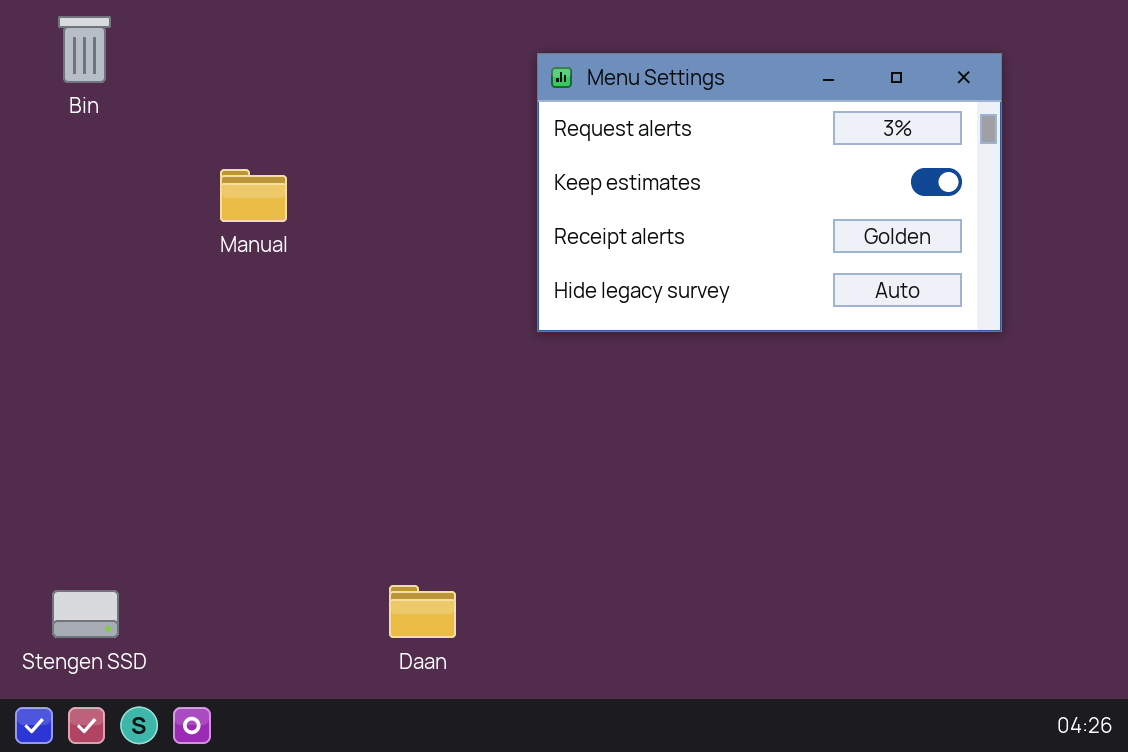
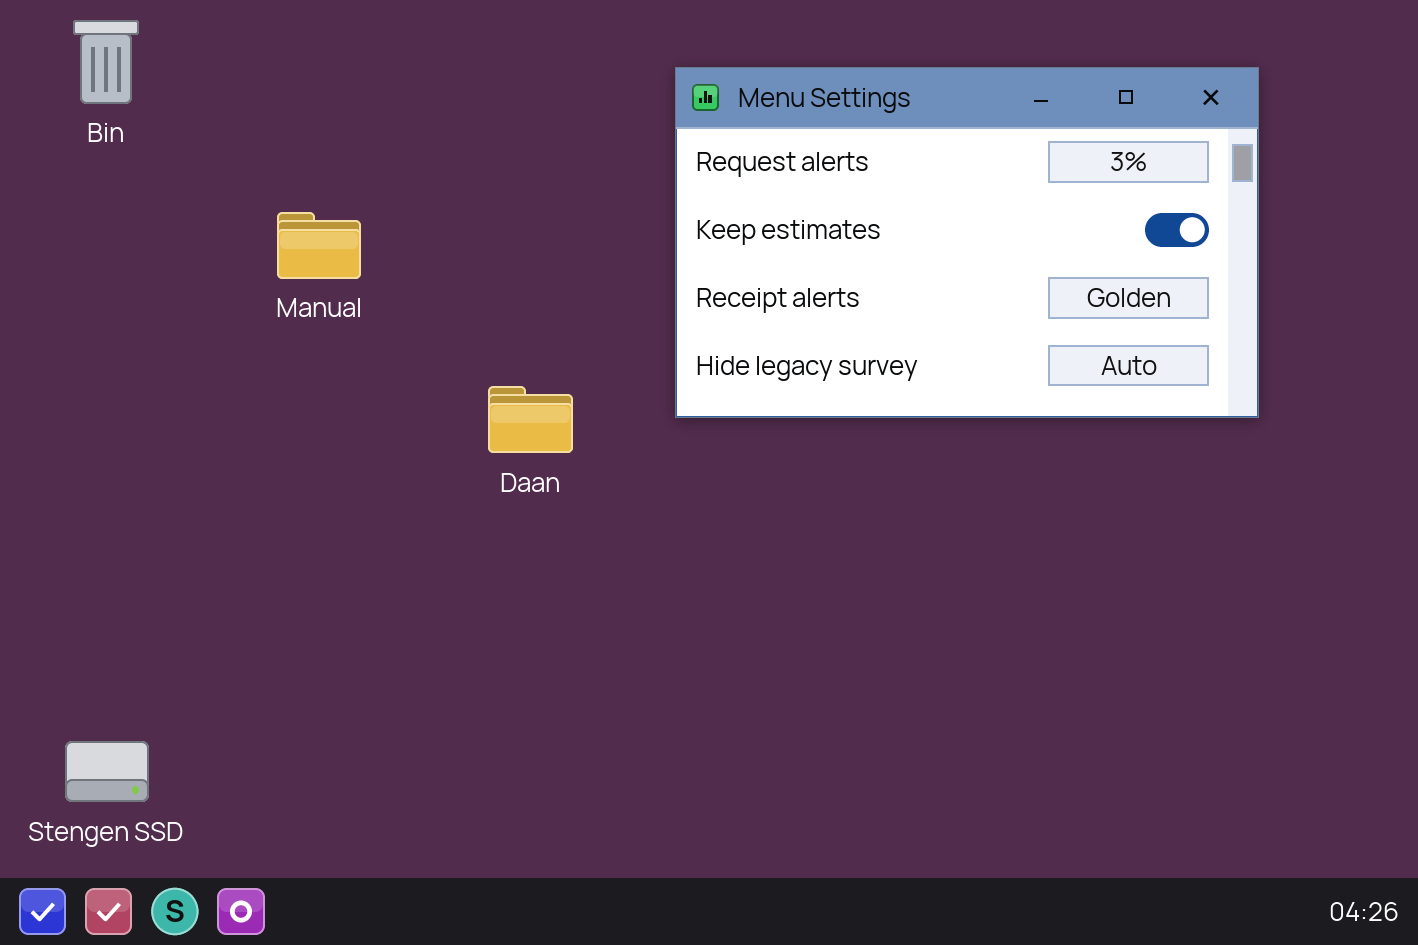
Daan: [389,585,456,638] -> [488,386,573,453], moved

